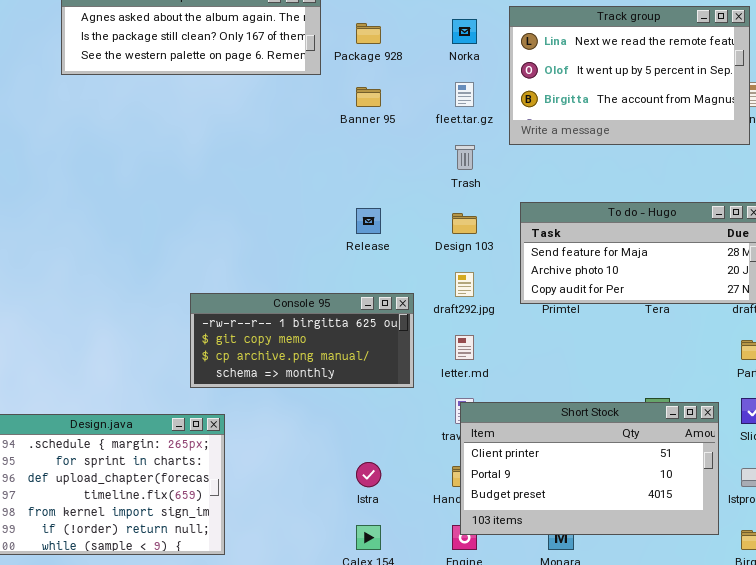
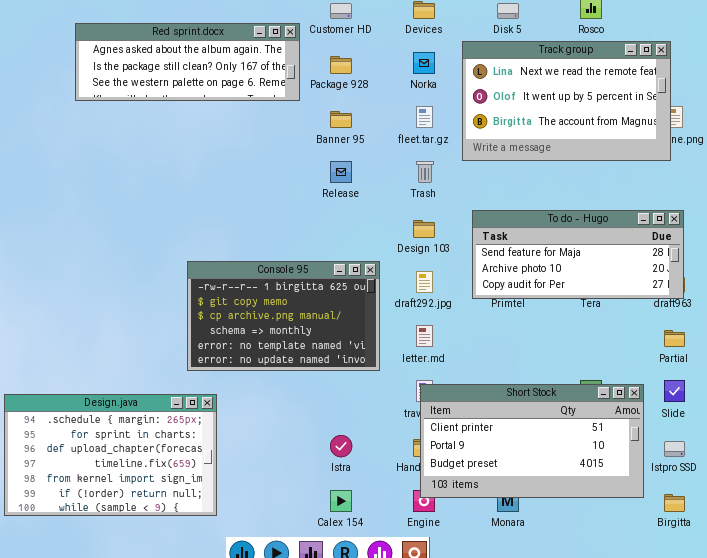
Release: [356,208,381,234] -> [330,161,352,183], moved
Console 95: [190,293,414,388] -> [187,261,380,371], resized

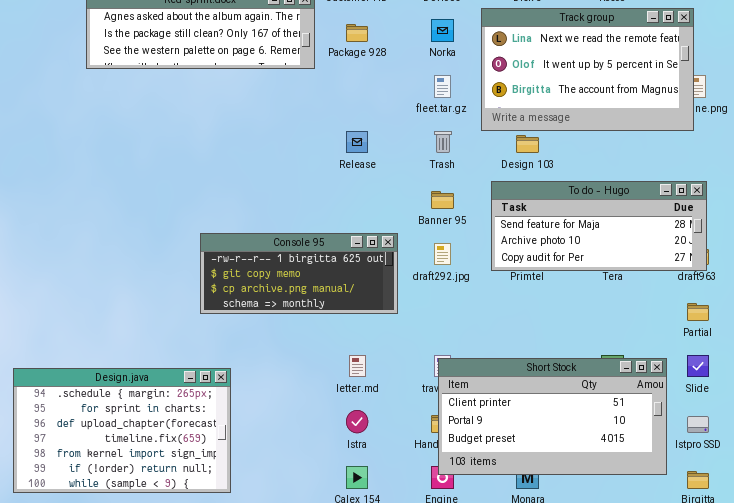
Banner 95: [330,111,352,128] -> [431,191,454,209], moved
Design 103: [413,220,435,238] -> [516,135,539,153], moved
Console 95: [187,261,380,371] -> [200,233,398,314], resized
letter.md: [416,325,433,347] -> [349,355,366,377], moved

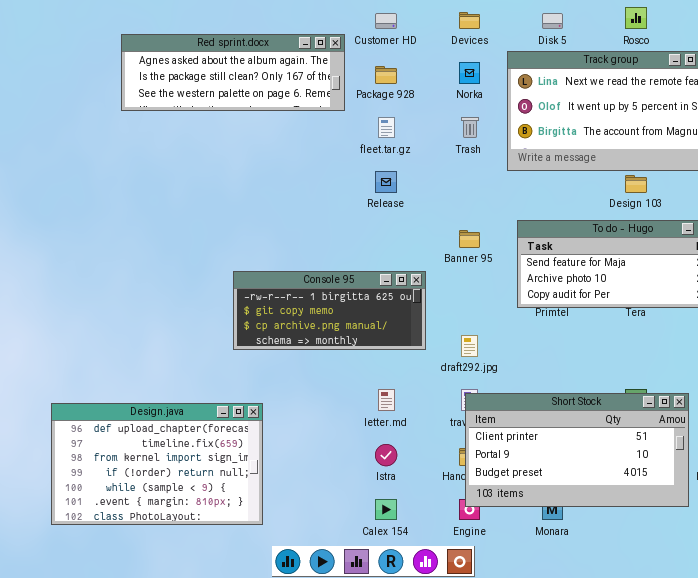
fleet.tar.gz: [434,75,451,98] -> [378,117,395,138], moved
Trash: [434,131,452,153] -> [461,117,479,138], moved
Design 103: [516,135,539,153] -> [625,175,647,193], moved
draft292.jpg: [434,243,451,265] -> [461,335,478,357], moved
Design.java: [13,368,231,493] -> [51,403,263,525], scrolled down 2 rows

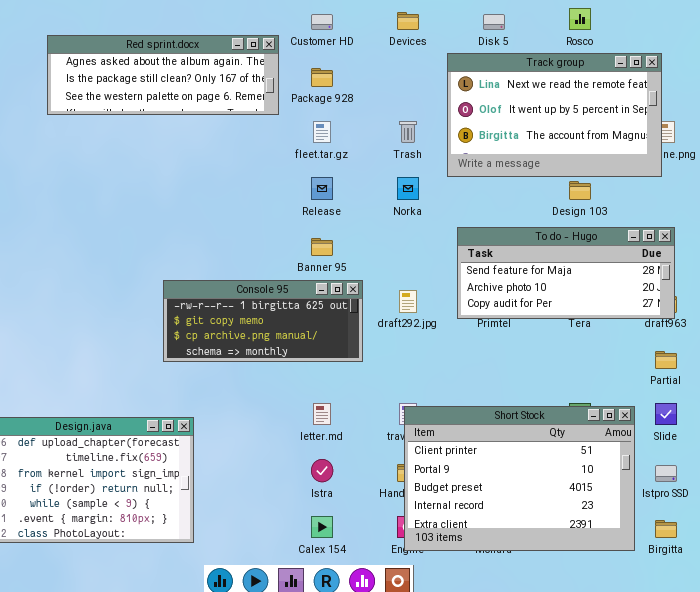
Norka: [459,62,480,84] -> [397,177,419,200], moved
Banner 95: [459,230,480,248] -> [311,238,333,256], moved
draft292.jpg: [461,335,478,357] -> [399,290,417,313], moved
Short Stock: [465,393,689,507] -> [404,406,635,551], resized

